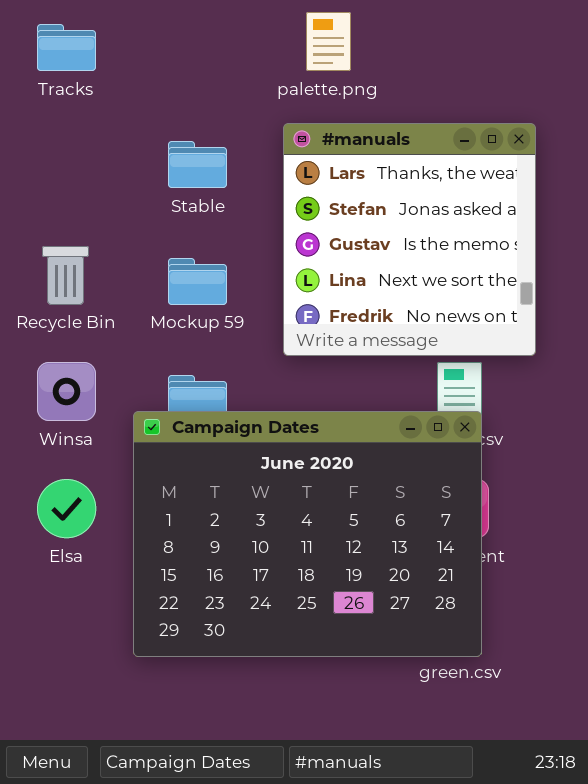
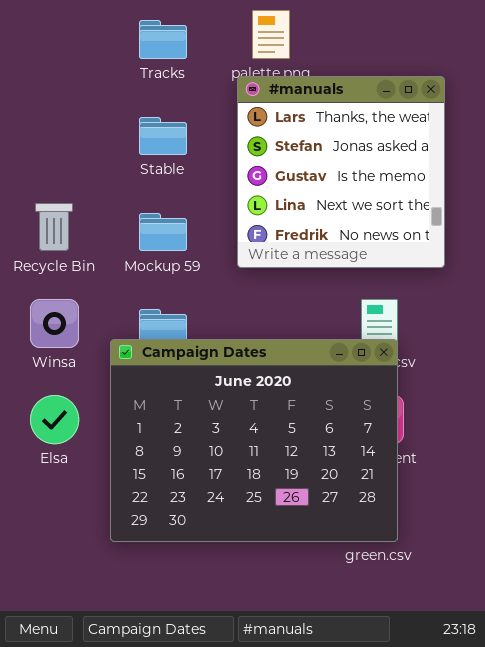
Tracks: [37,24,96,71] -> [139,20,187,59], moved
#manuals: [283,123,536,356] -> [237,76,445,268], moved

